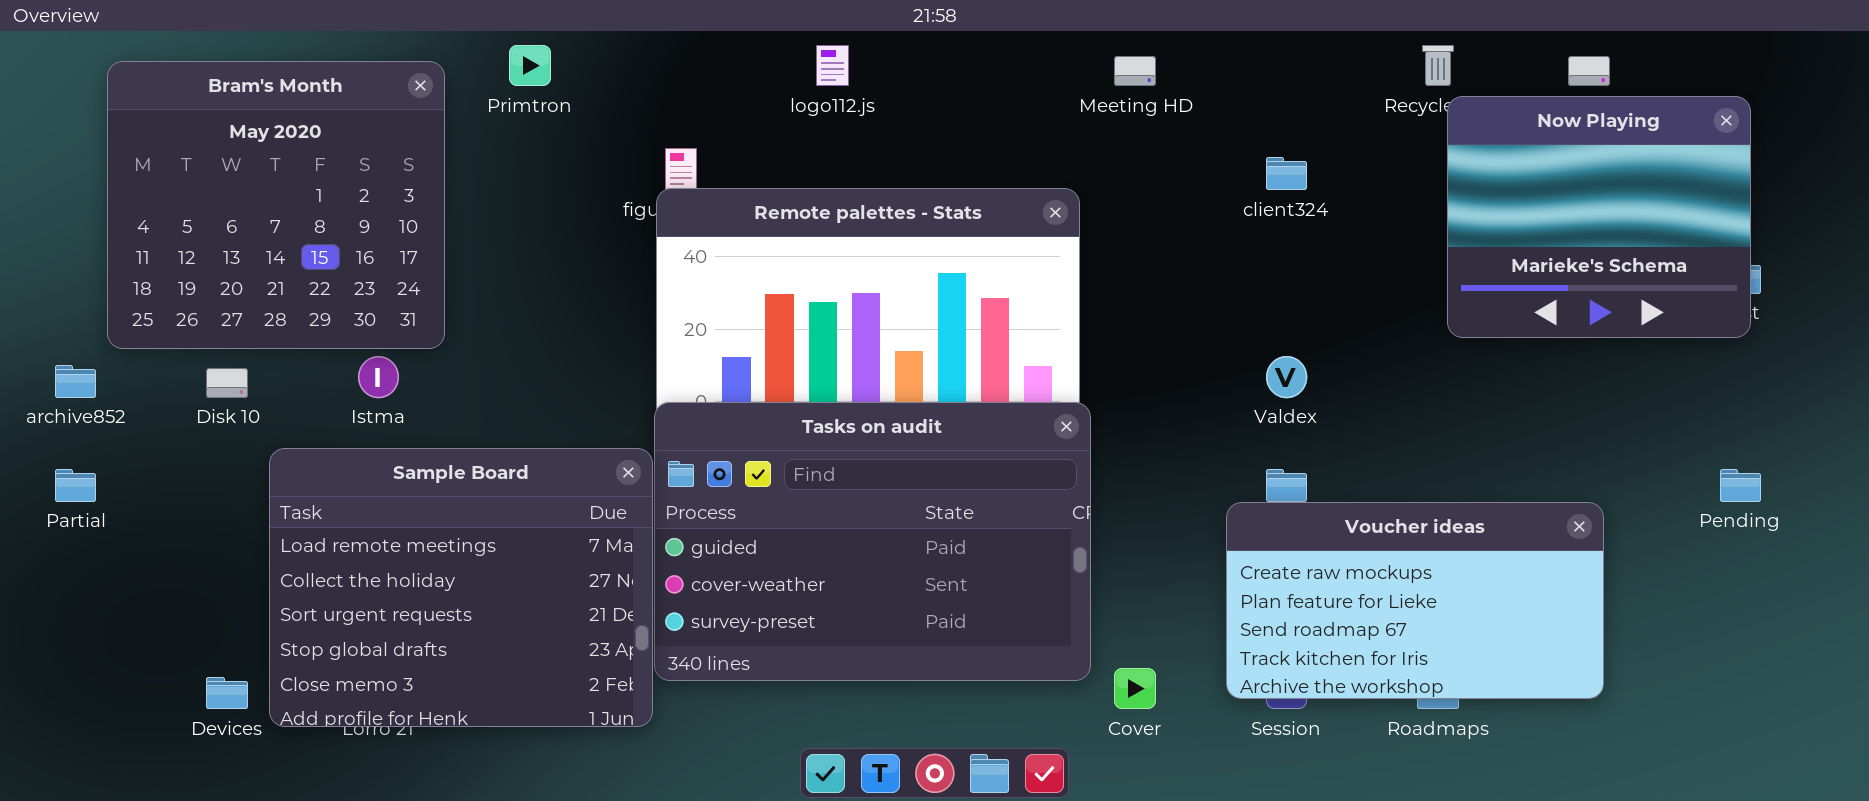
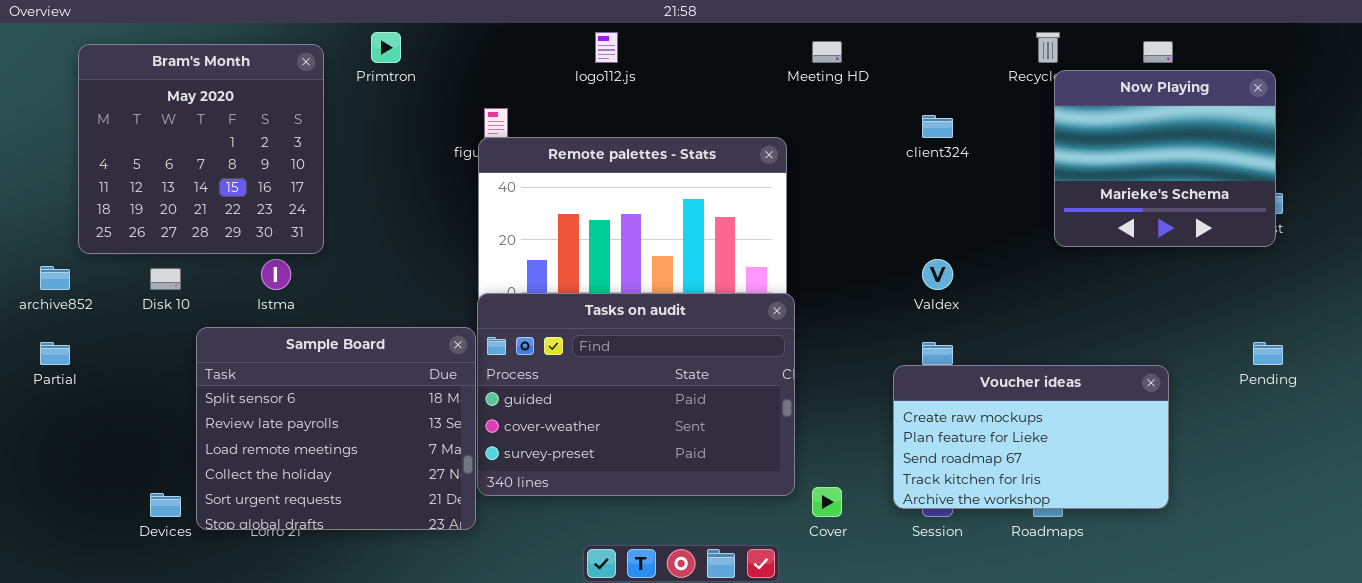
Sample Board: [269,448,653,727] -> [196,327,476,530], scrolled up 2 rows

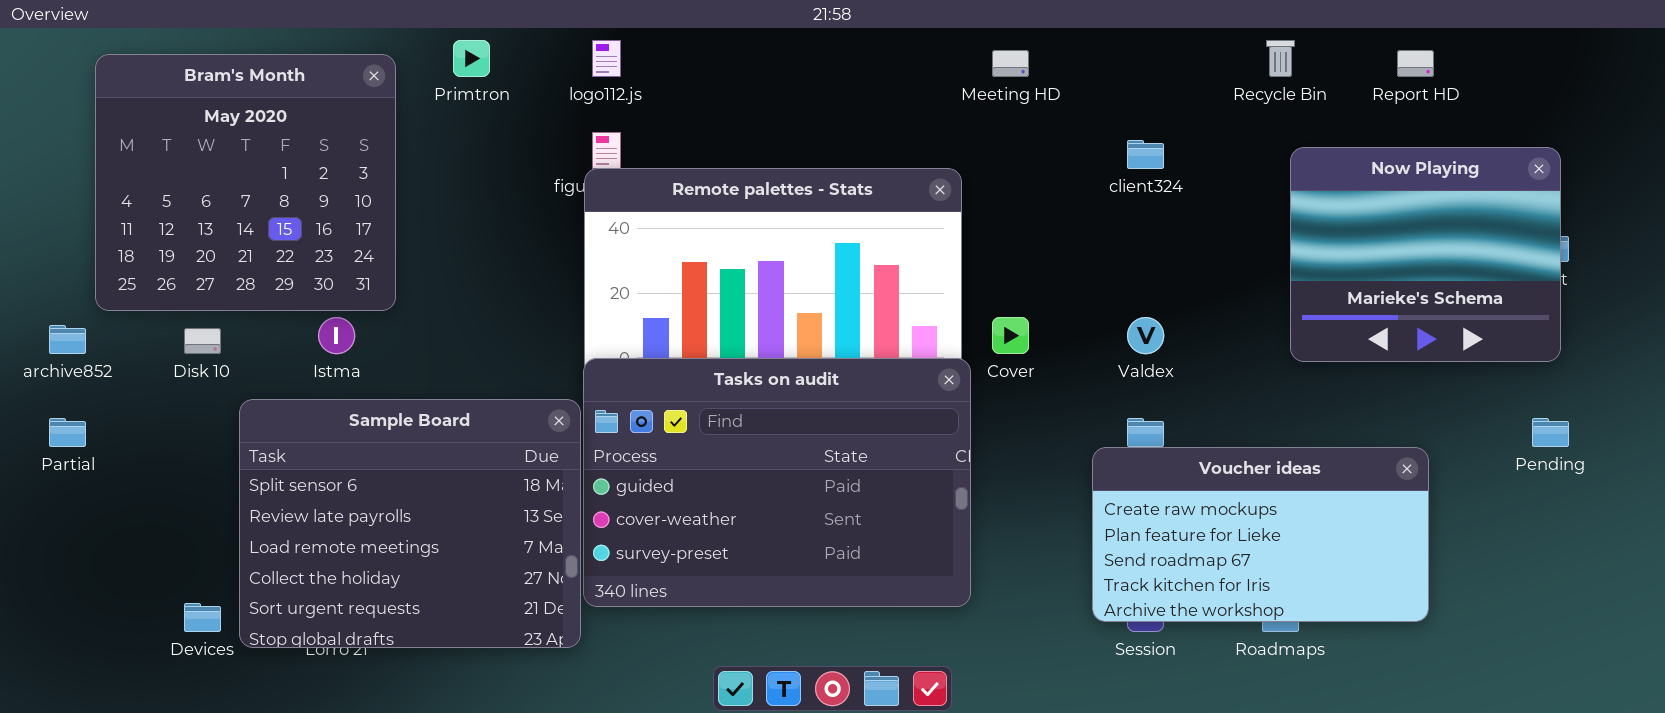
logo112.js: [595,32,618,63] -> [592,40,621,77], moved
Now Playing: [1054,70,1276,247] -> [1290,147,1561,362], moved
Cover: [812,487,842,517] -> [992,317,1029,354], moved

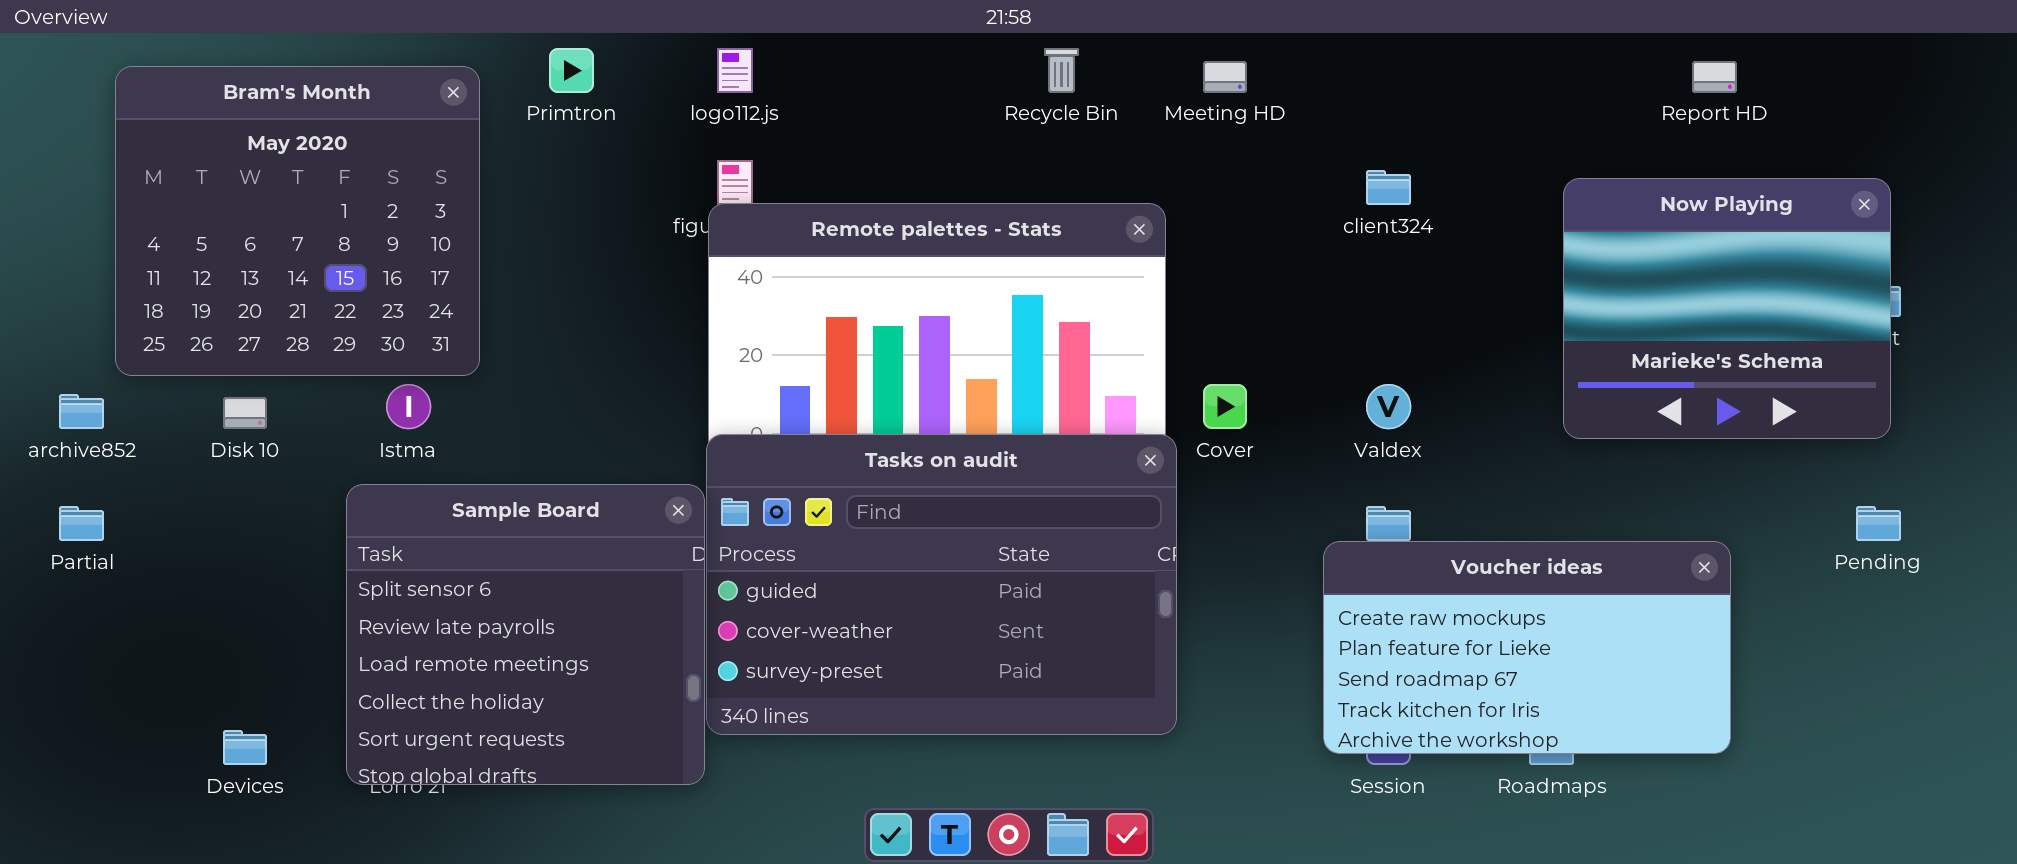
Recycle Bin: [1266,40,1295,77] -> [1044,48,1079,93], moved
Sample Board: [239,399,581,648] -> [346,484,705,785], resized

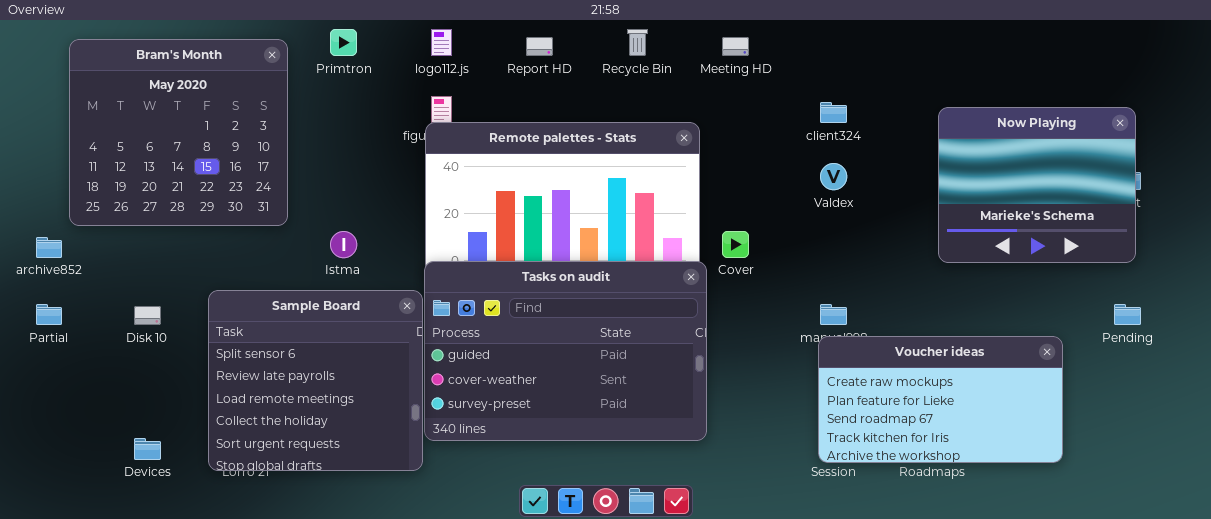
Report HD: [1692,61,1737,93] -> [526,37,553,56], moved
Istma: [386,384,431,429] -> [330,231,357,258], moved
Valdex: [1366,384,1411,429] -> [820,163,847,190], moved
Disk 10: [223,397,267,429] -> [134,306,161,325], moved
Voucher ideas: [1323,541,1731,754] -> [818,336,1063,463], moved

